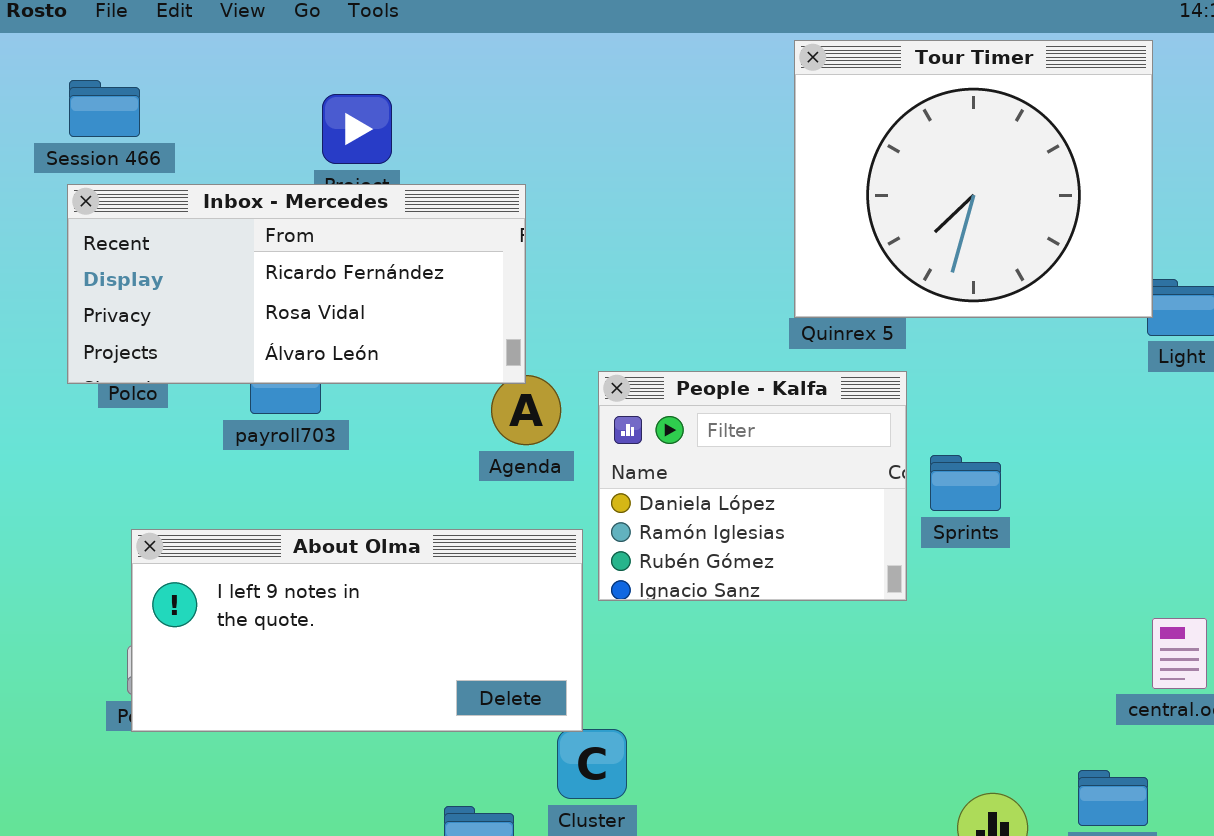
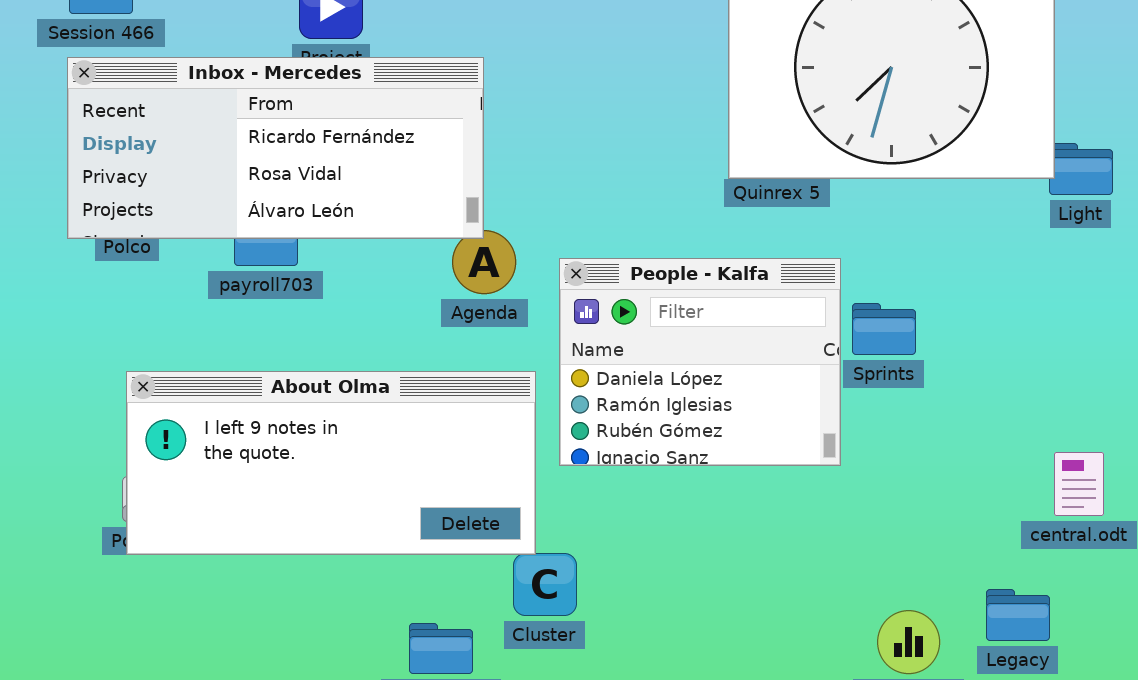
People - Kalfa: [598,371,907,601] -> [559,258,841,466], moved

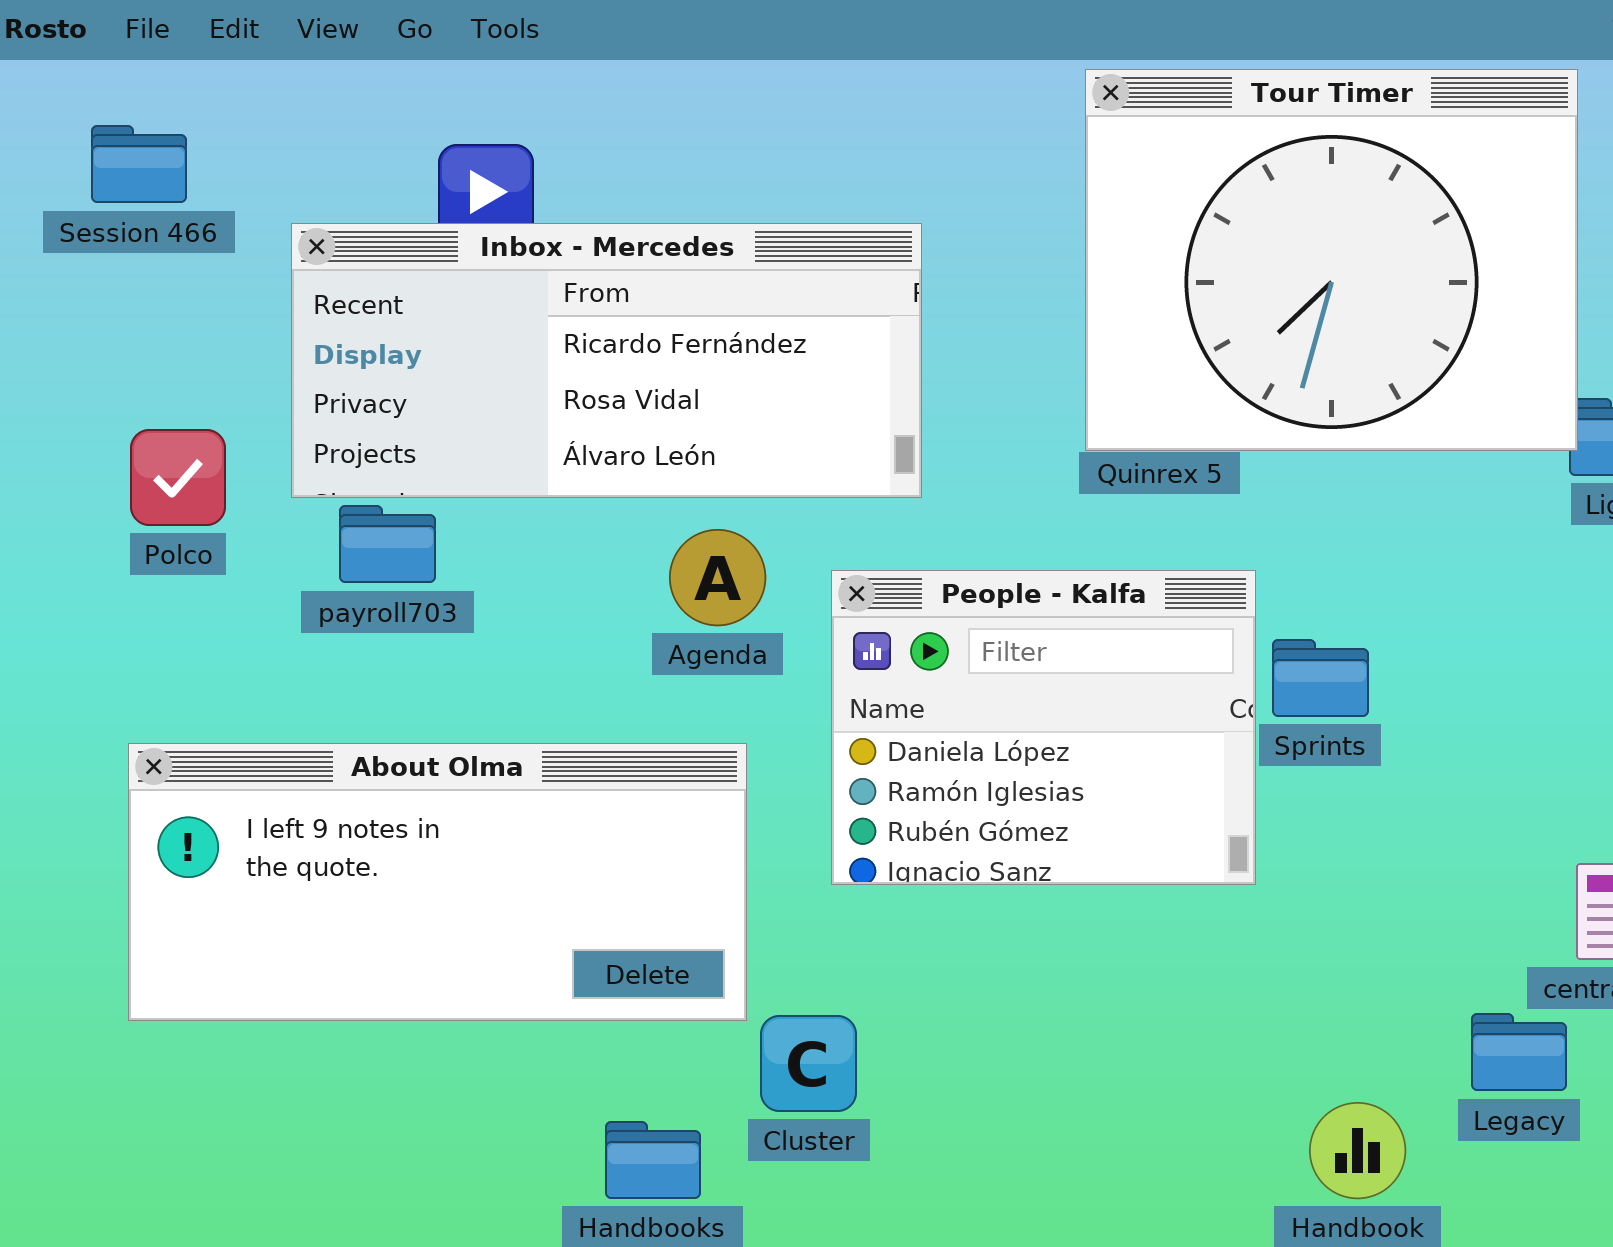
Inbox - Mercedes: [67,57,484,239] -> [291,223,922,498], moved
About Olma: [126,371,536,555] -> [128,743,747,1021], moved
Legacy: [986,589,1050,641] -> [1471,1013,1567,1091], moved

